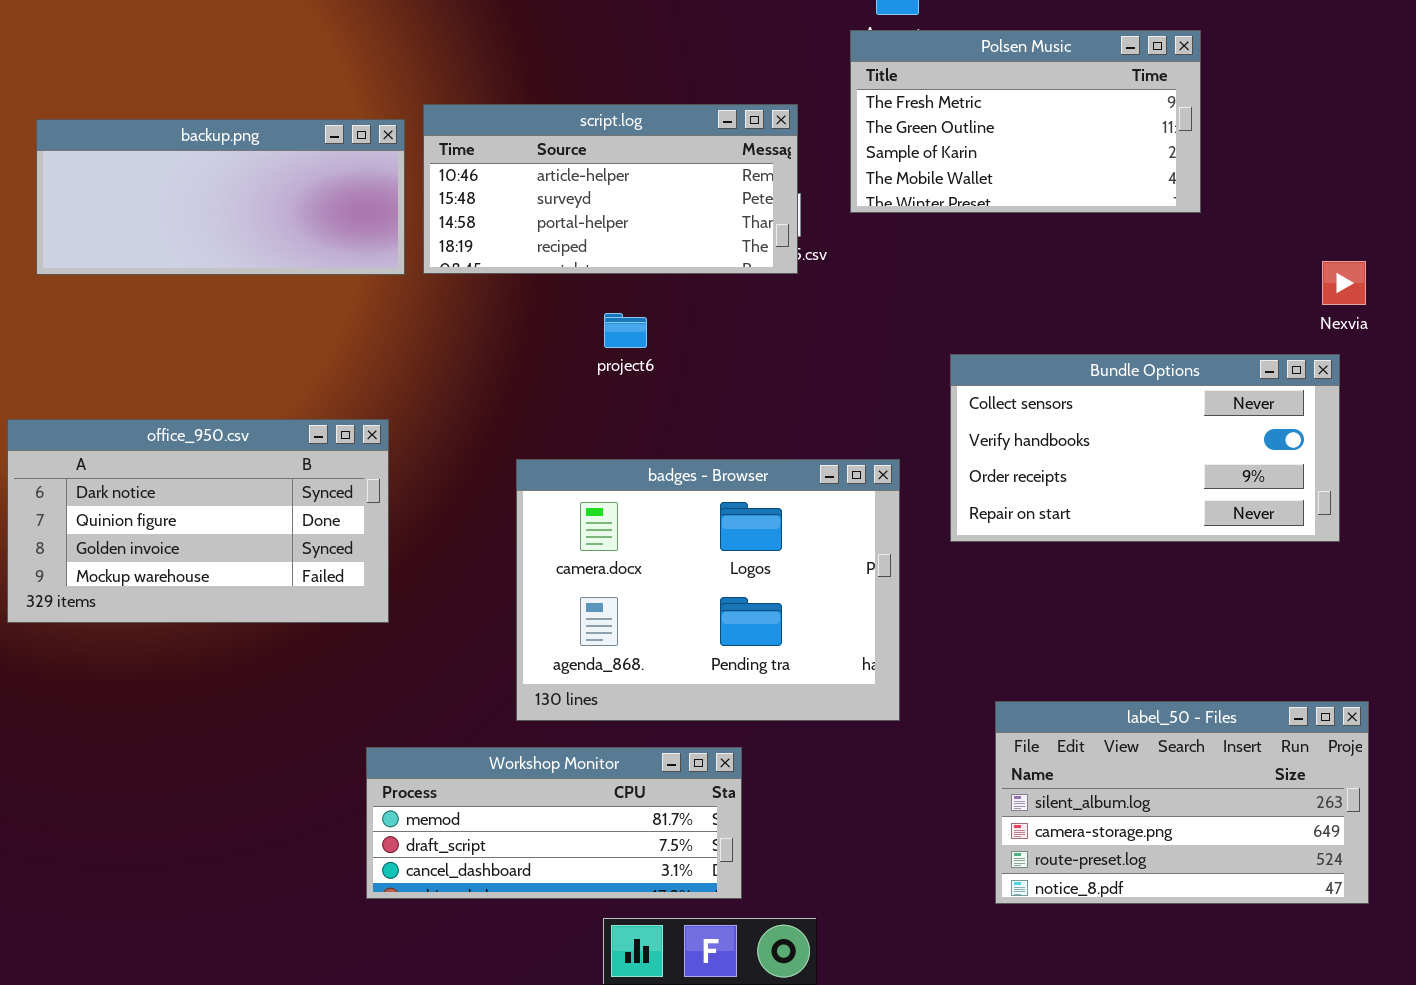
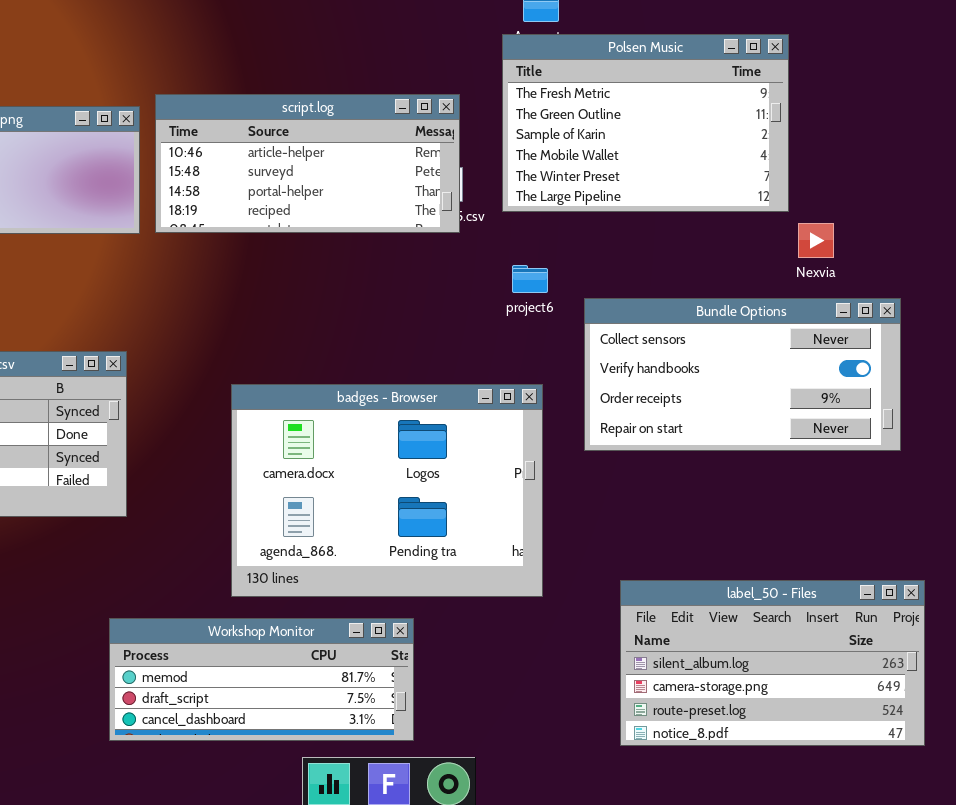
Polsen Music: [850,30,1201,213] -> [502,34,789,212], resized
Nexvia: [1322,261,1366,305] -> [798,223,834,258], moved
project6: [604,313,647,348] -> [512,265,548,293], moved

